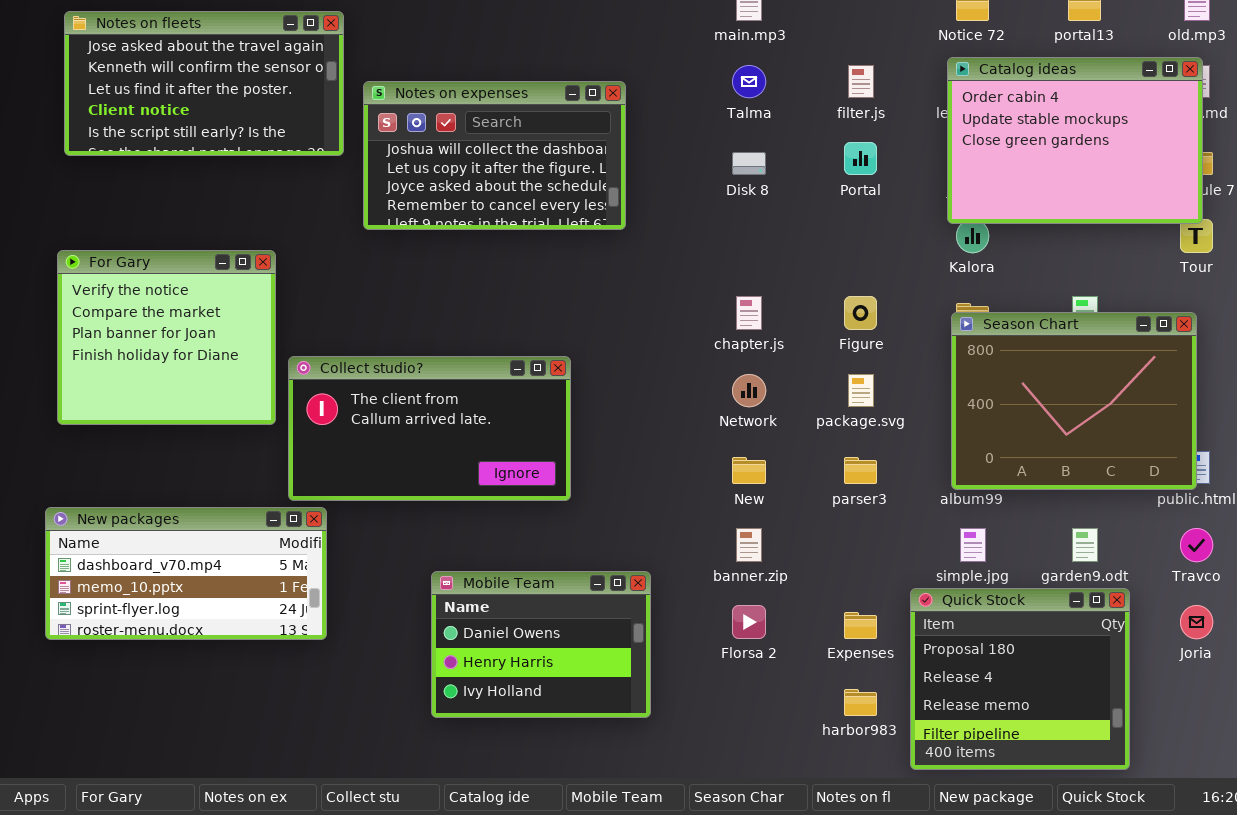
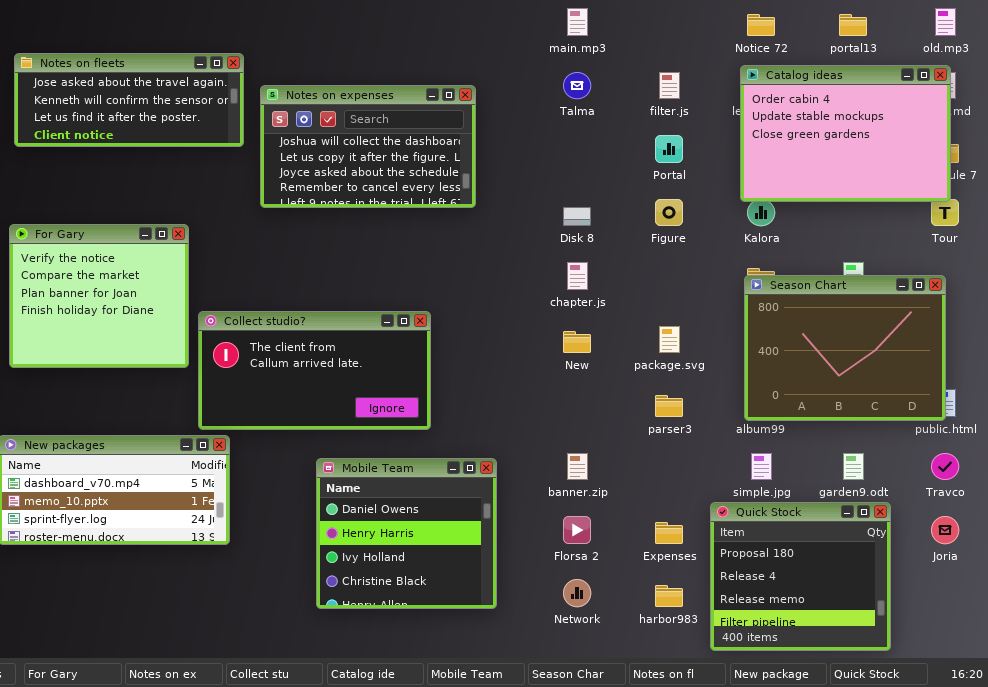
Notes on fleets: [64,11,344,156] -> [14,53,244,147], resized
Disk 8: [732,152,766,175] -> [563,207,591,226], moved
Figure: [844,296,877,330] -> [655,199,683,226], moved
Network: [732,374,766,407] -> [563,579,591,607], moved
New: [732,457,766,484] -> [563,331,591,353], moved
Mobile Team: [431,571,651,718] -> [316,458,497,609], resized

